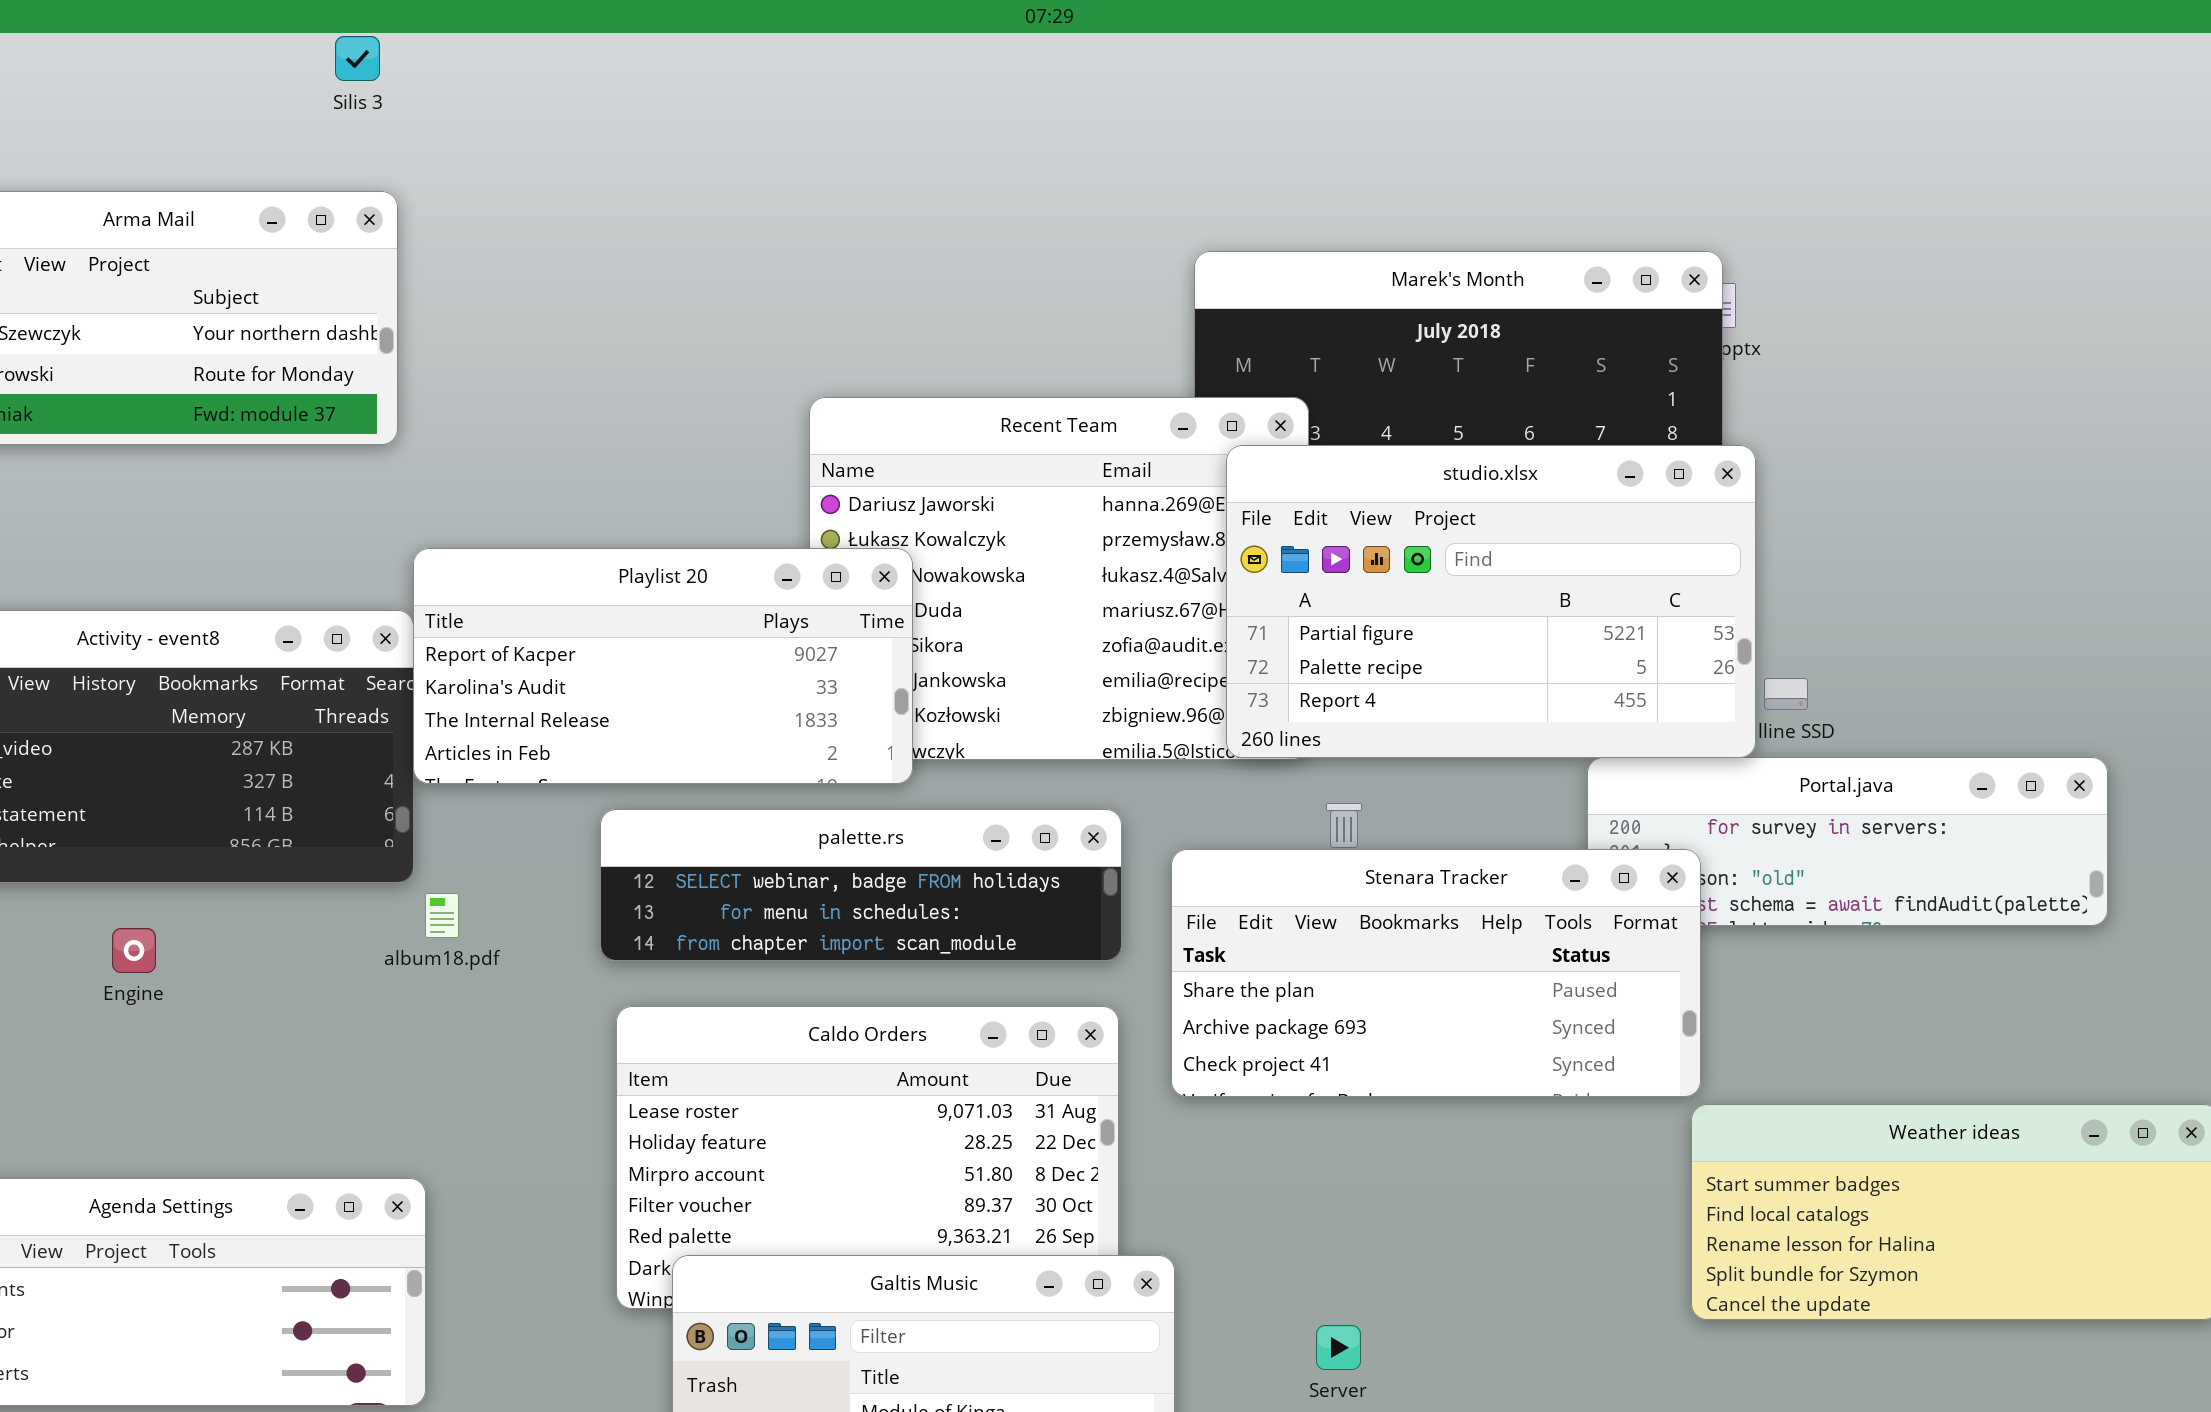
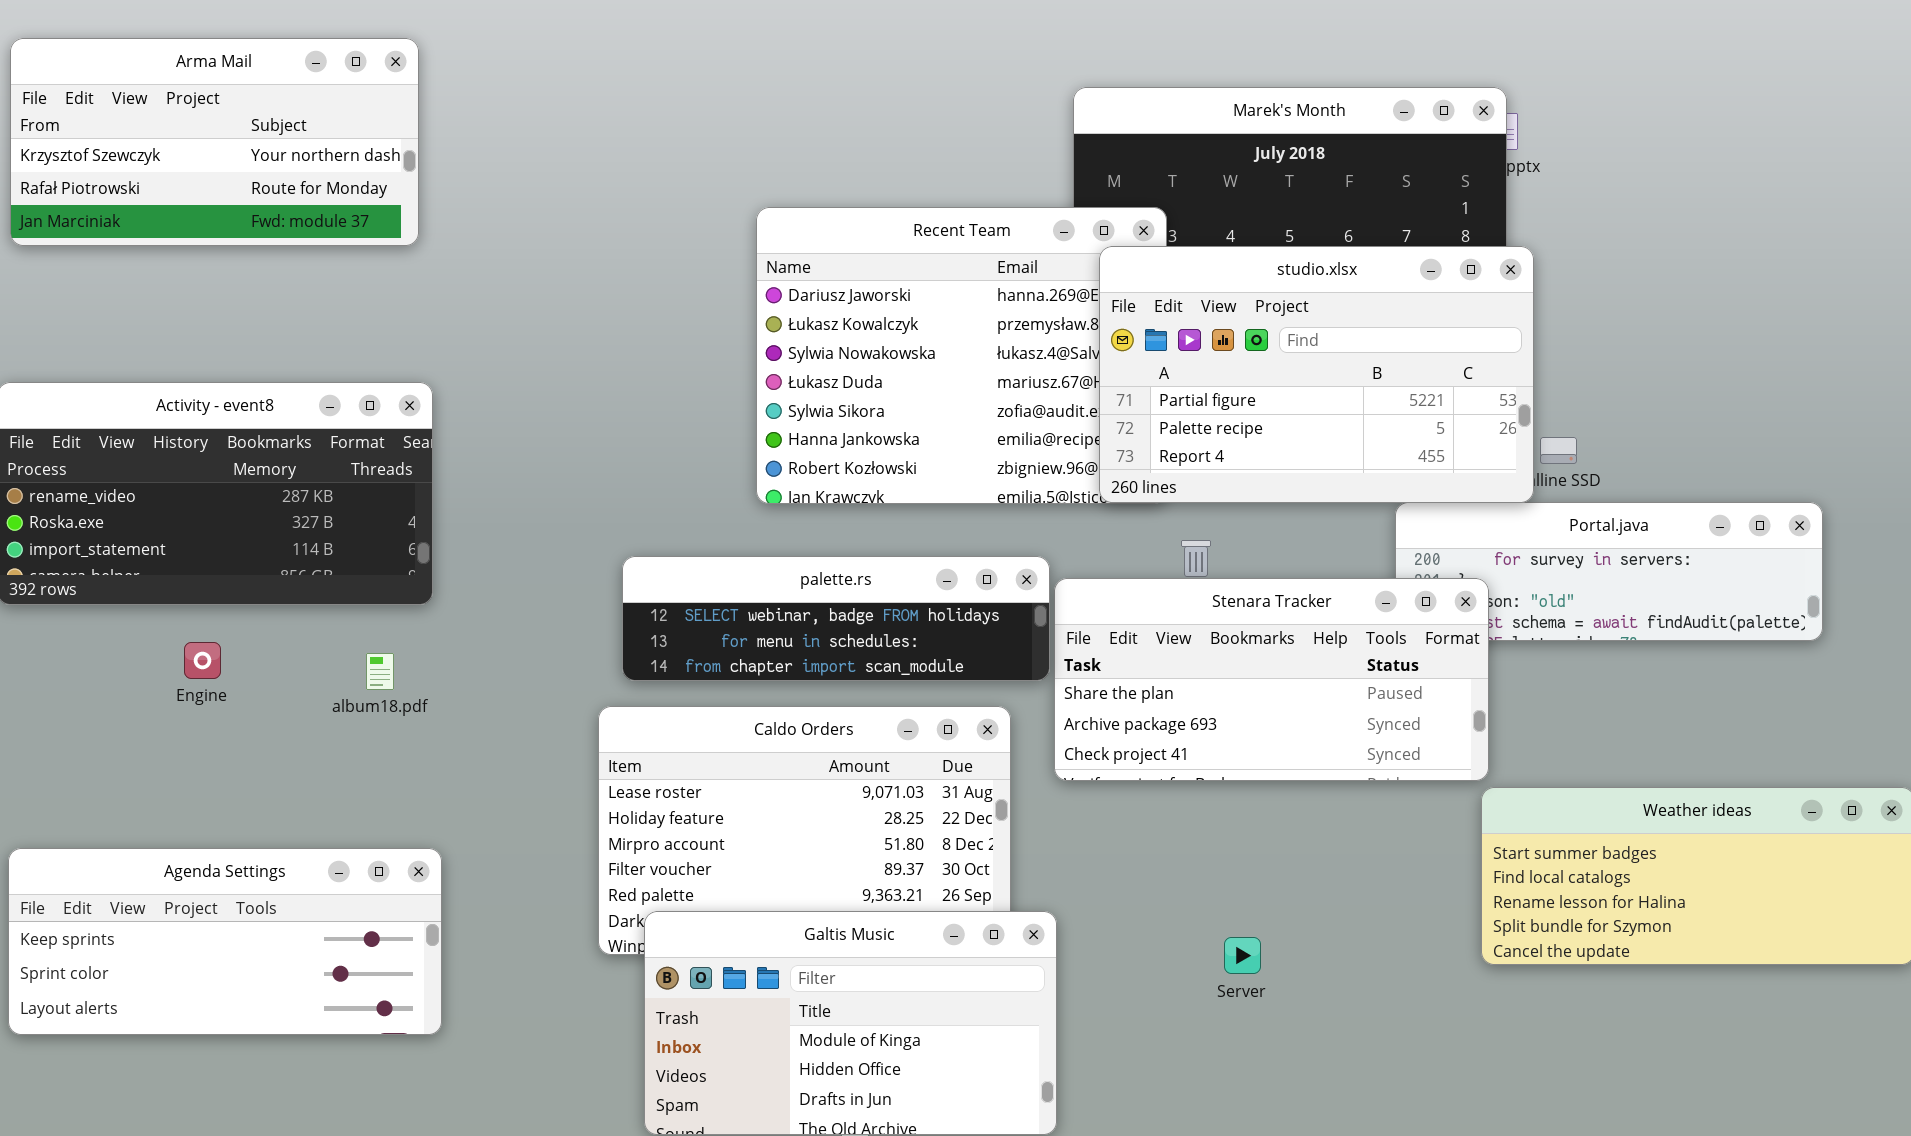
Playlist 20: [413,548,913,784] -> none, closed
palette.rs: [600,809,1122,961] -> [622,556,1050,681], moved
album18.pdf: [425,893,459,938] -> [366,653,394,690], moved
Server: [1316,1325,1361,1370] -> [1224,937,1261,974], moved

